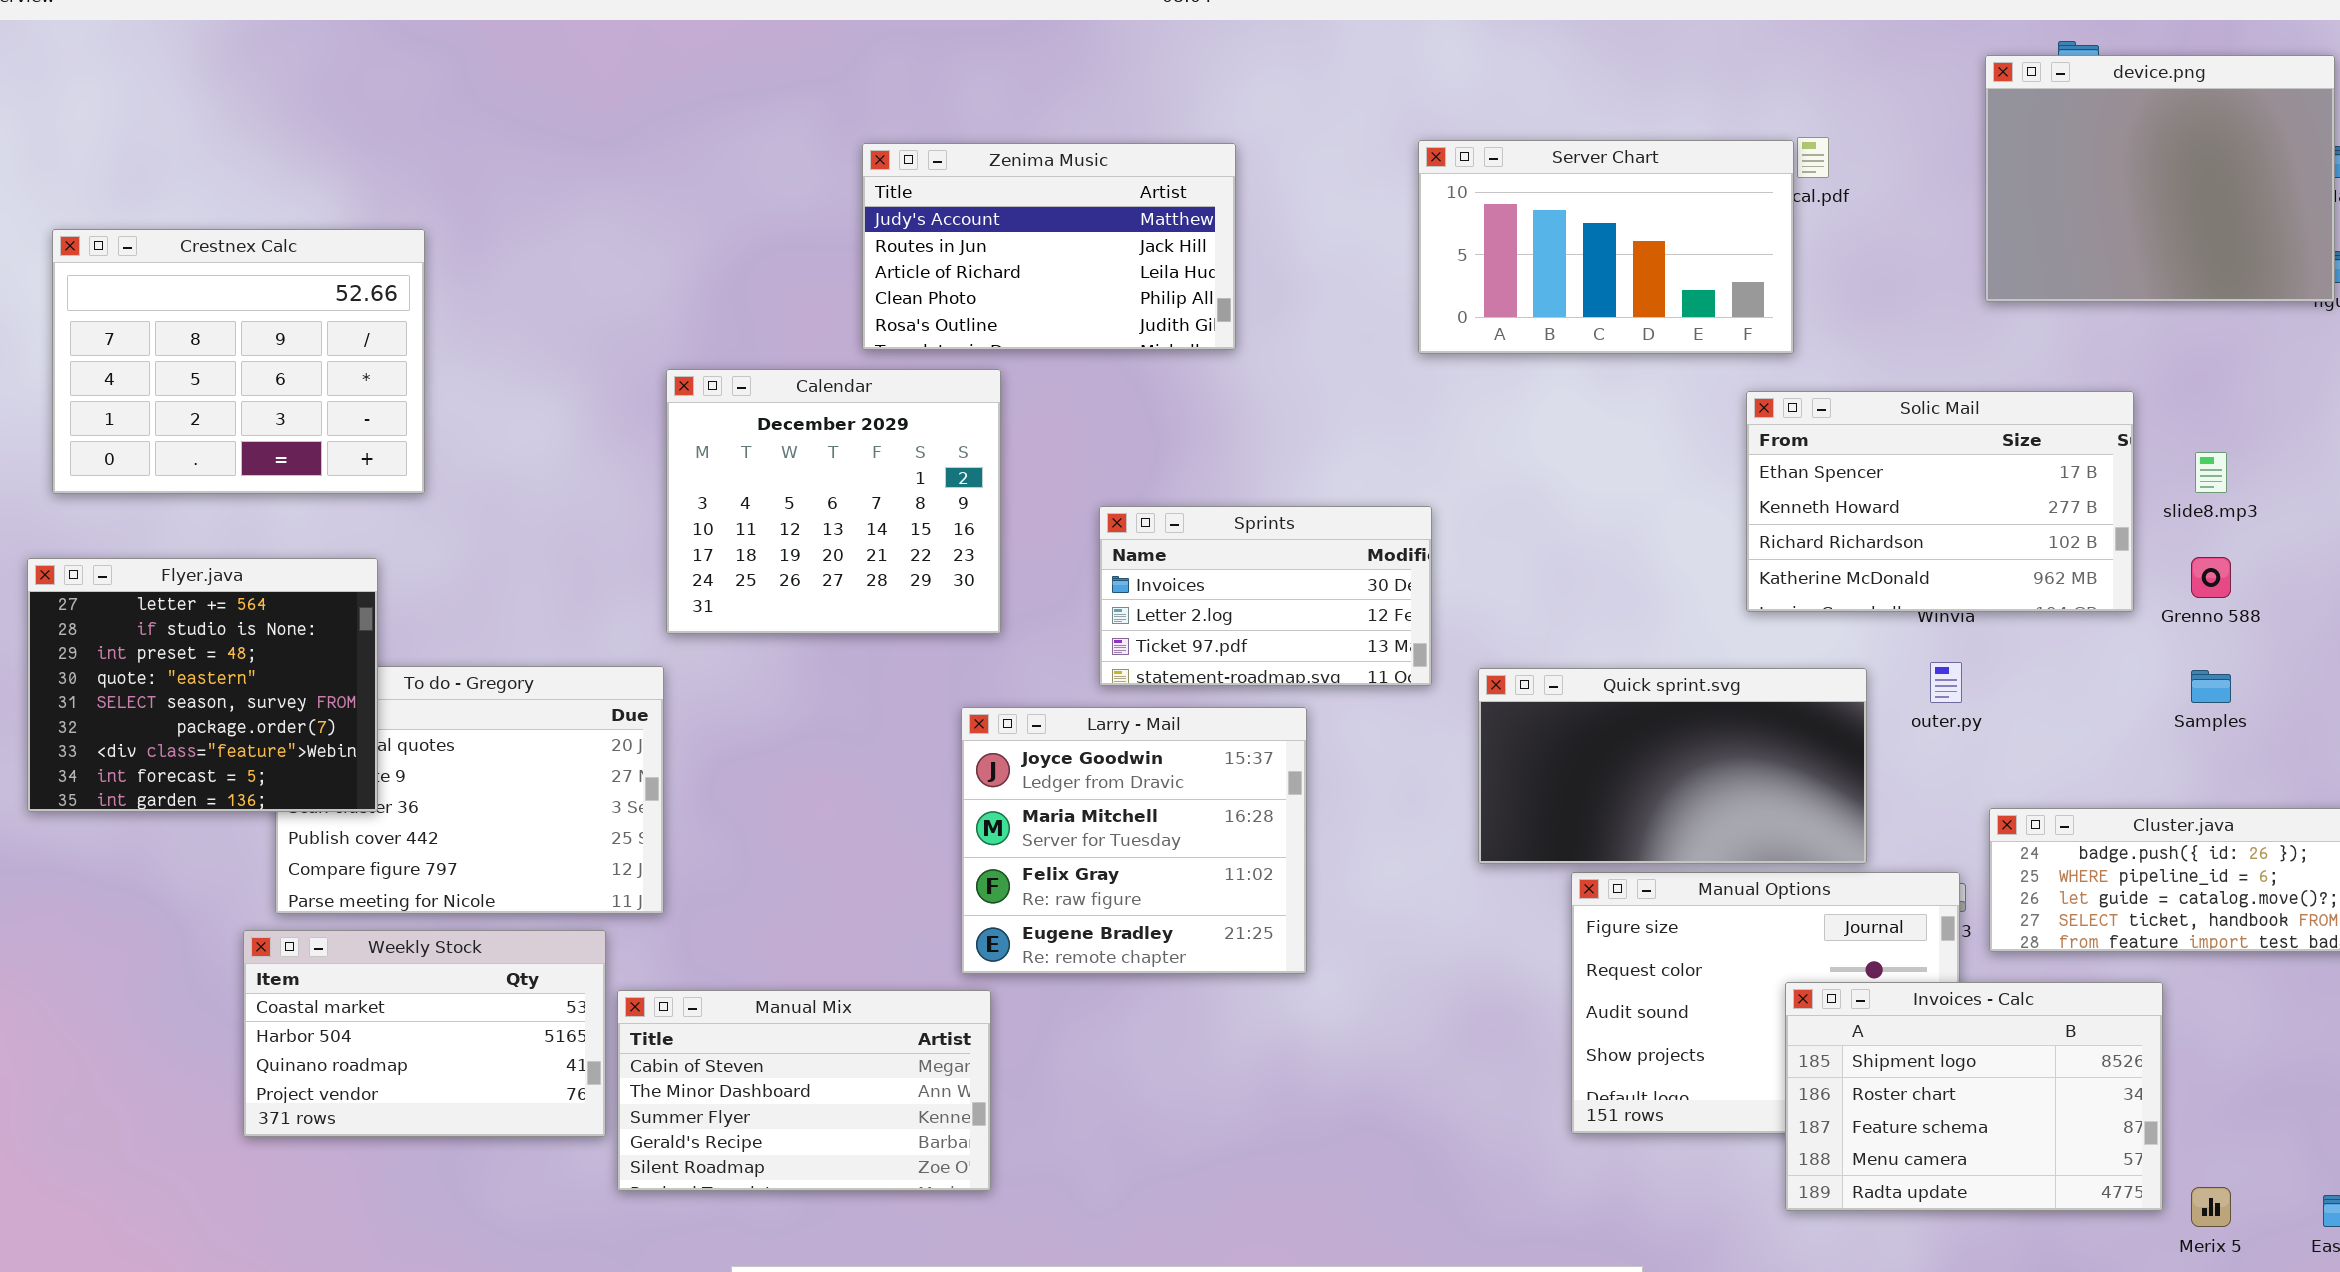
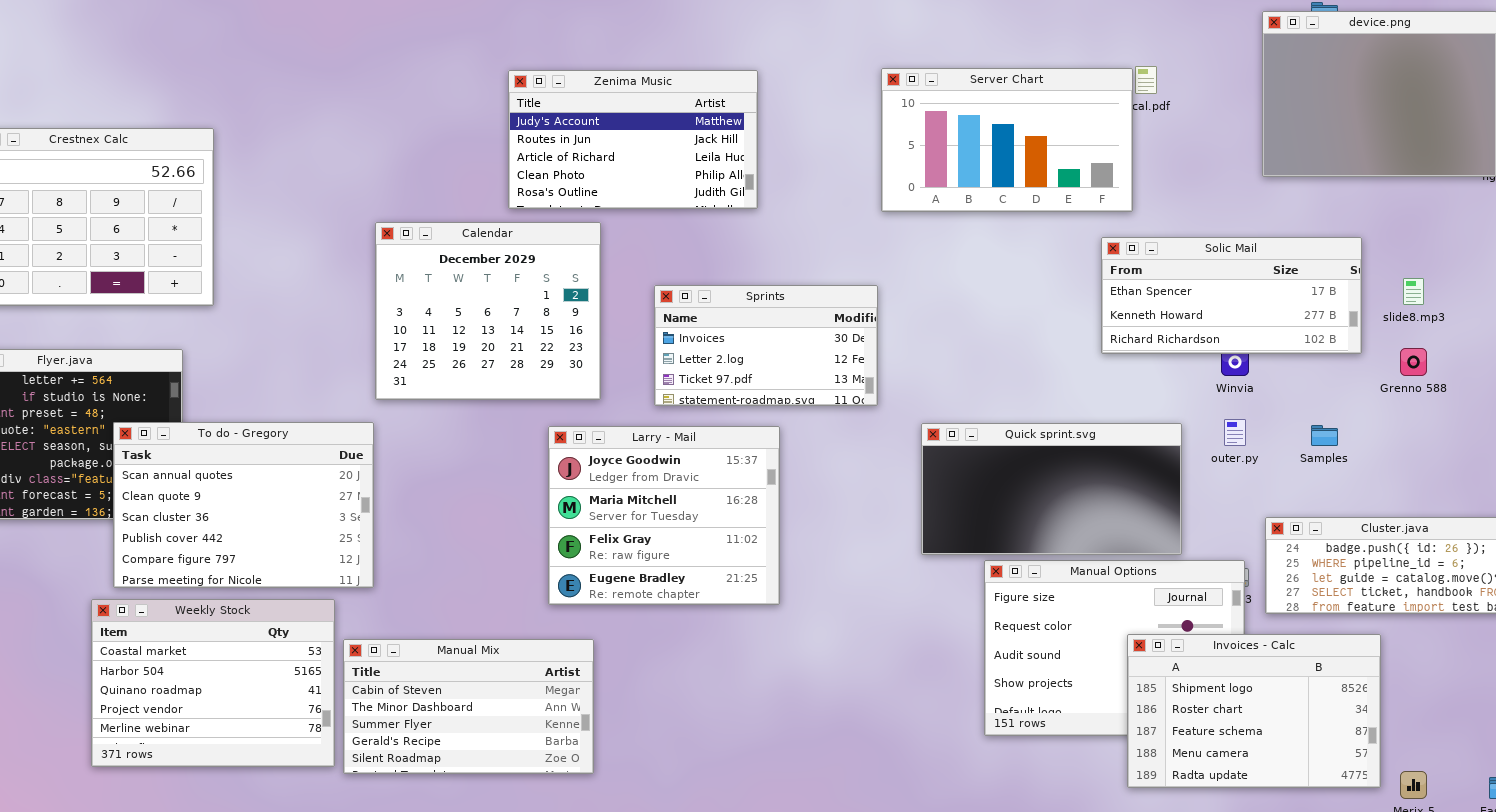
Solic Mail: [1746,391,2134,612] -> [1101,237,1362,354], resized
Sprints: [1099,506,1432,686] -> [654,285,878,406], moved
To do - Gregory: [275,666,664,914] -> [113,422,374,588], raised
Samples: [2191,670,2231,703] -> [1311,425,1338,446], moved
Larry - Mail: [961,707,1307,974] -> [548,426,780,605], moved
Weekly Stock: [243,930,606,1137] -> [91,599,335,767], resized

